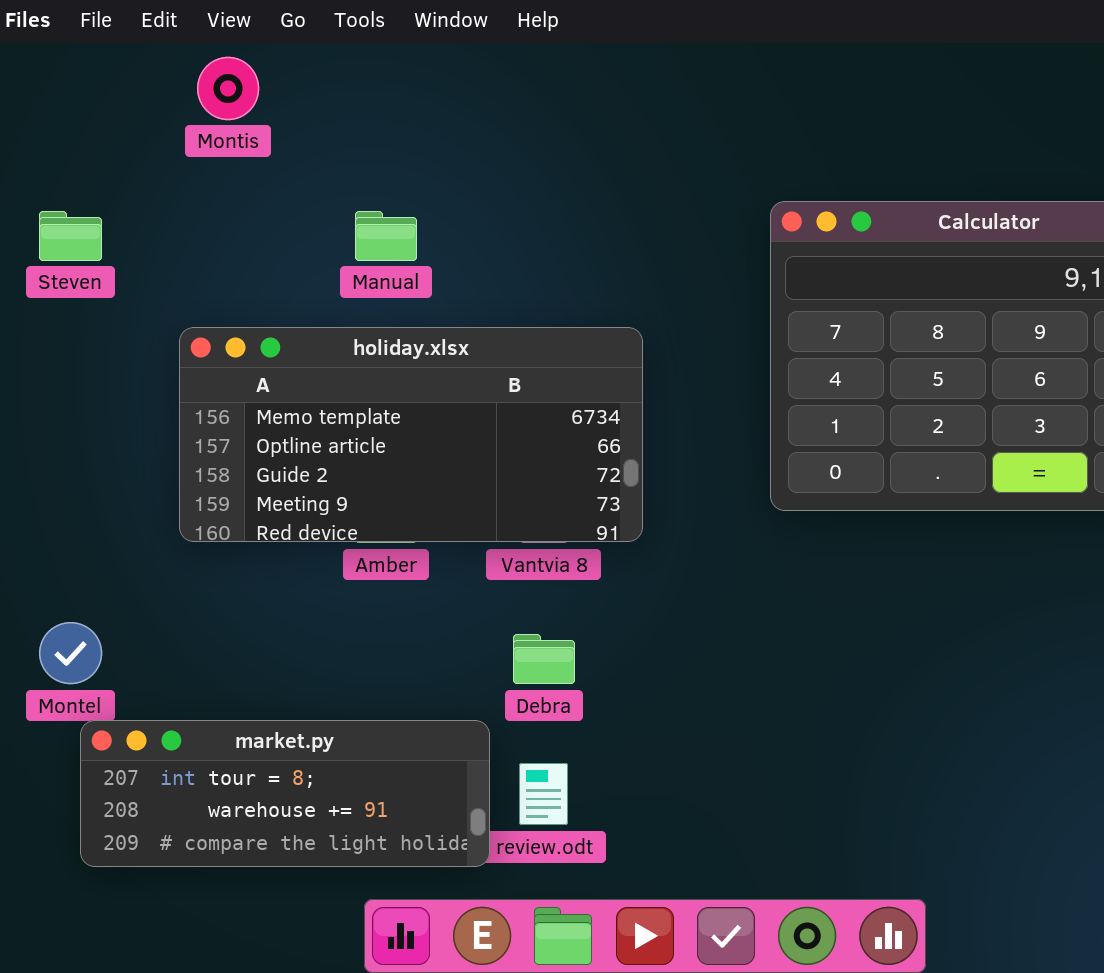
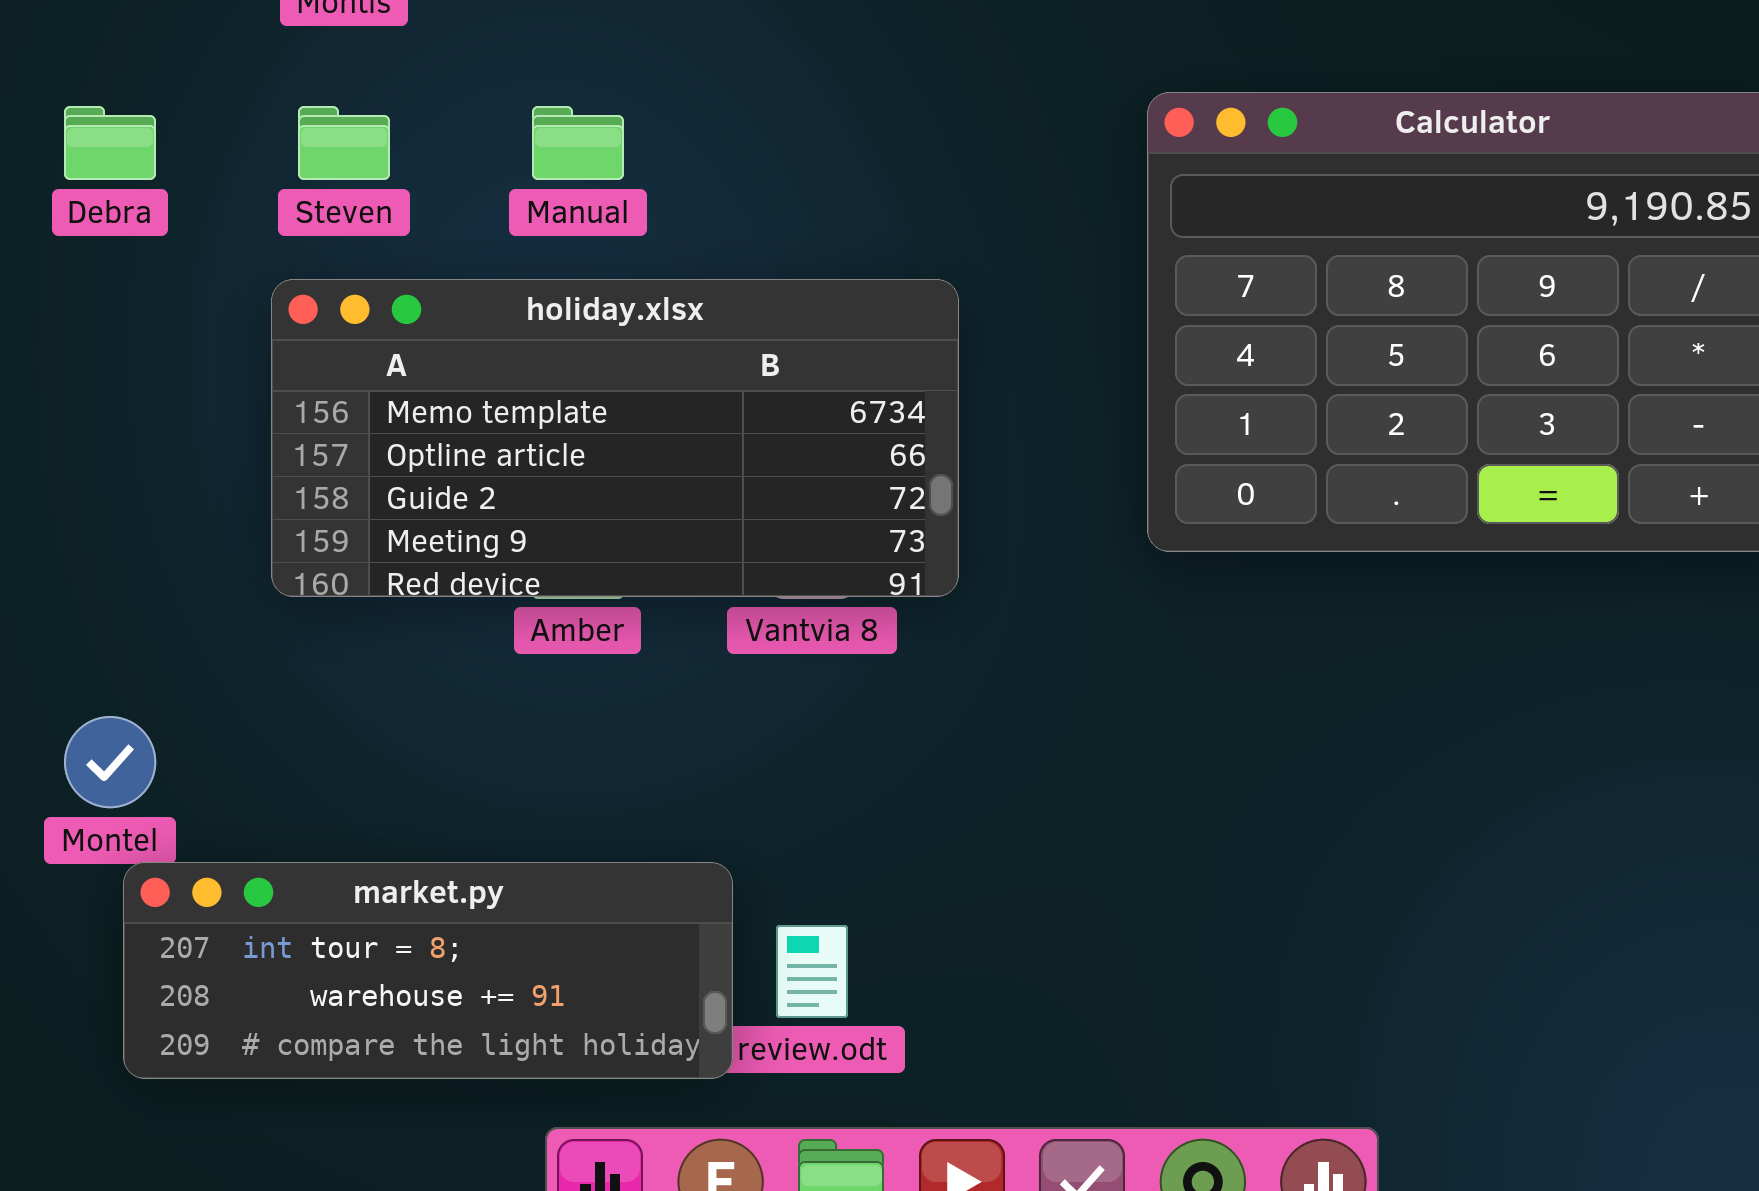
Steven: [39,211,102,261] -> [298,106,390,180], moved
Debra: [513,634,575,684] -> [64,106,156,180], moved

